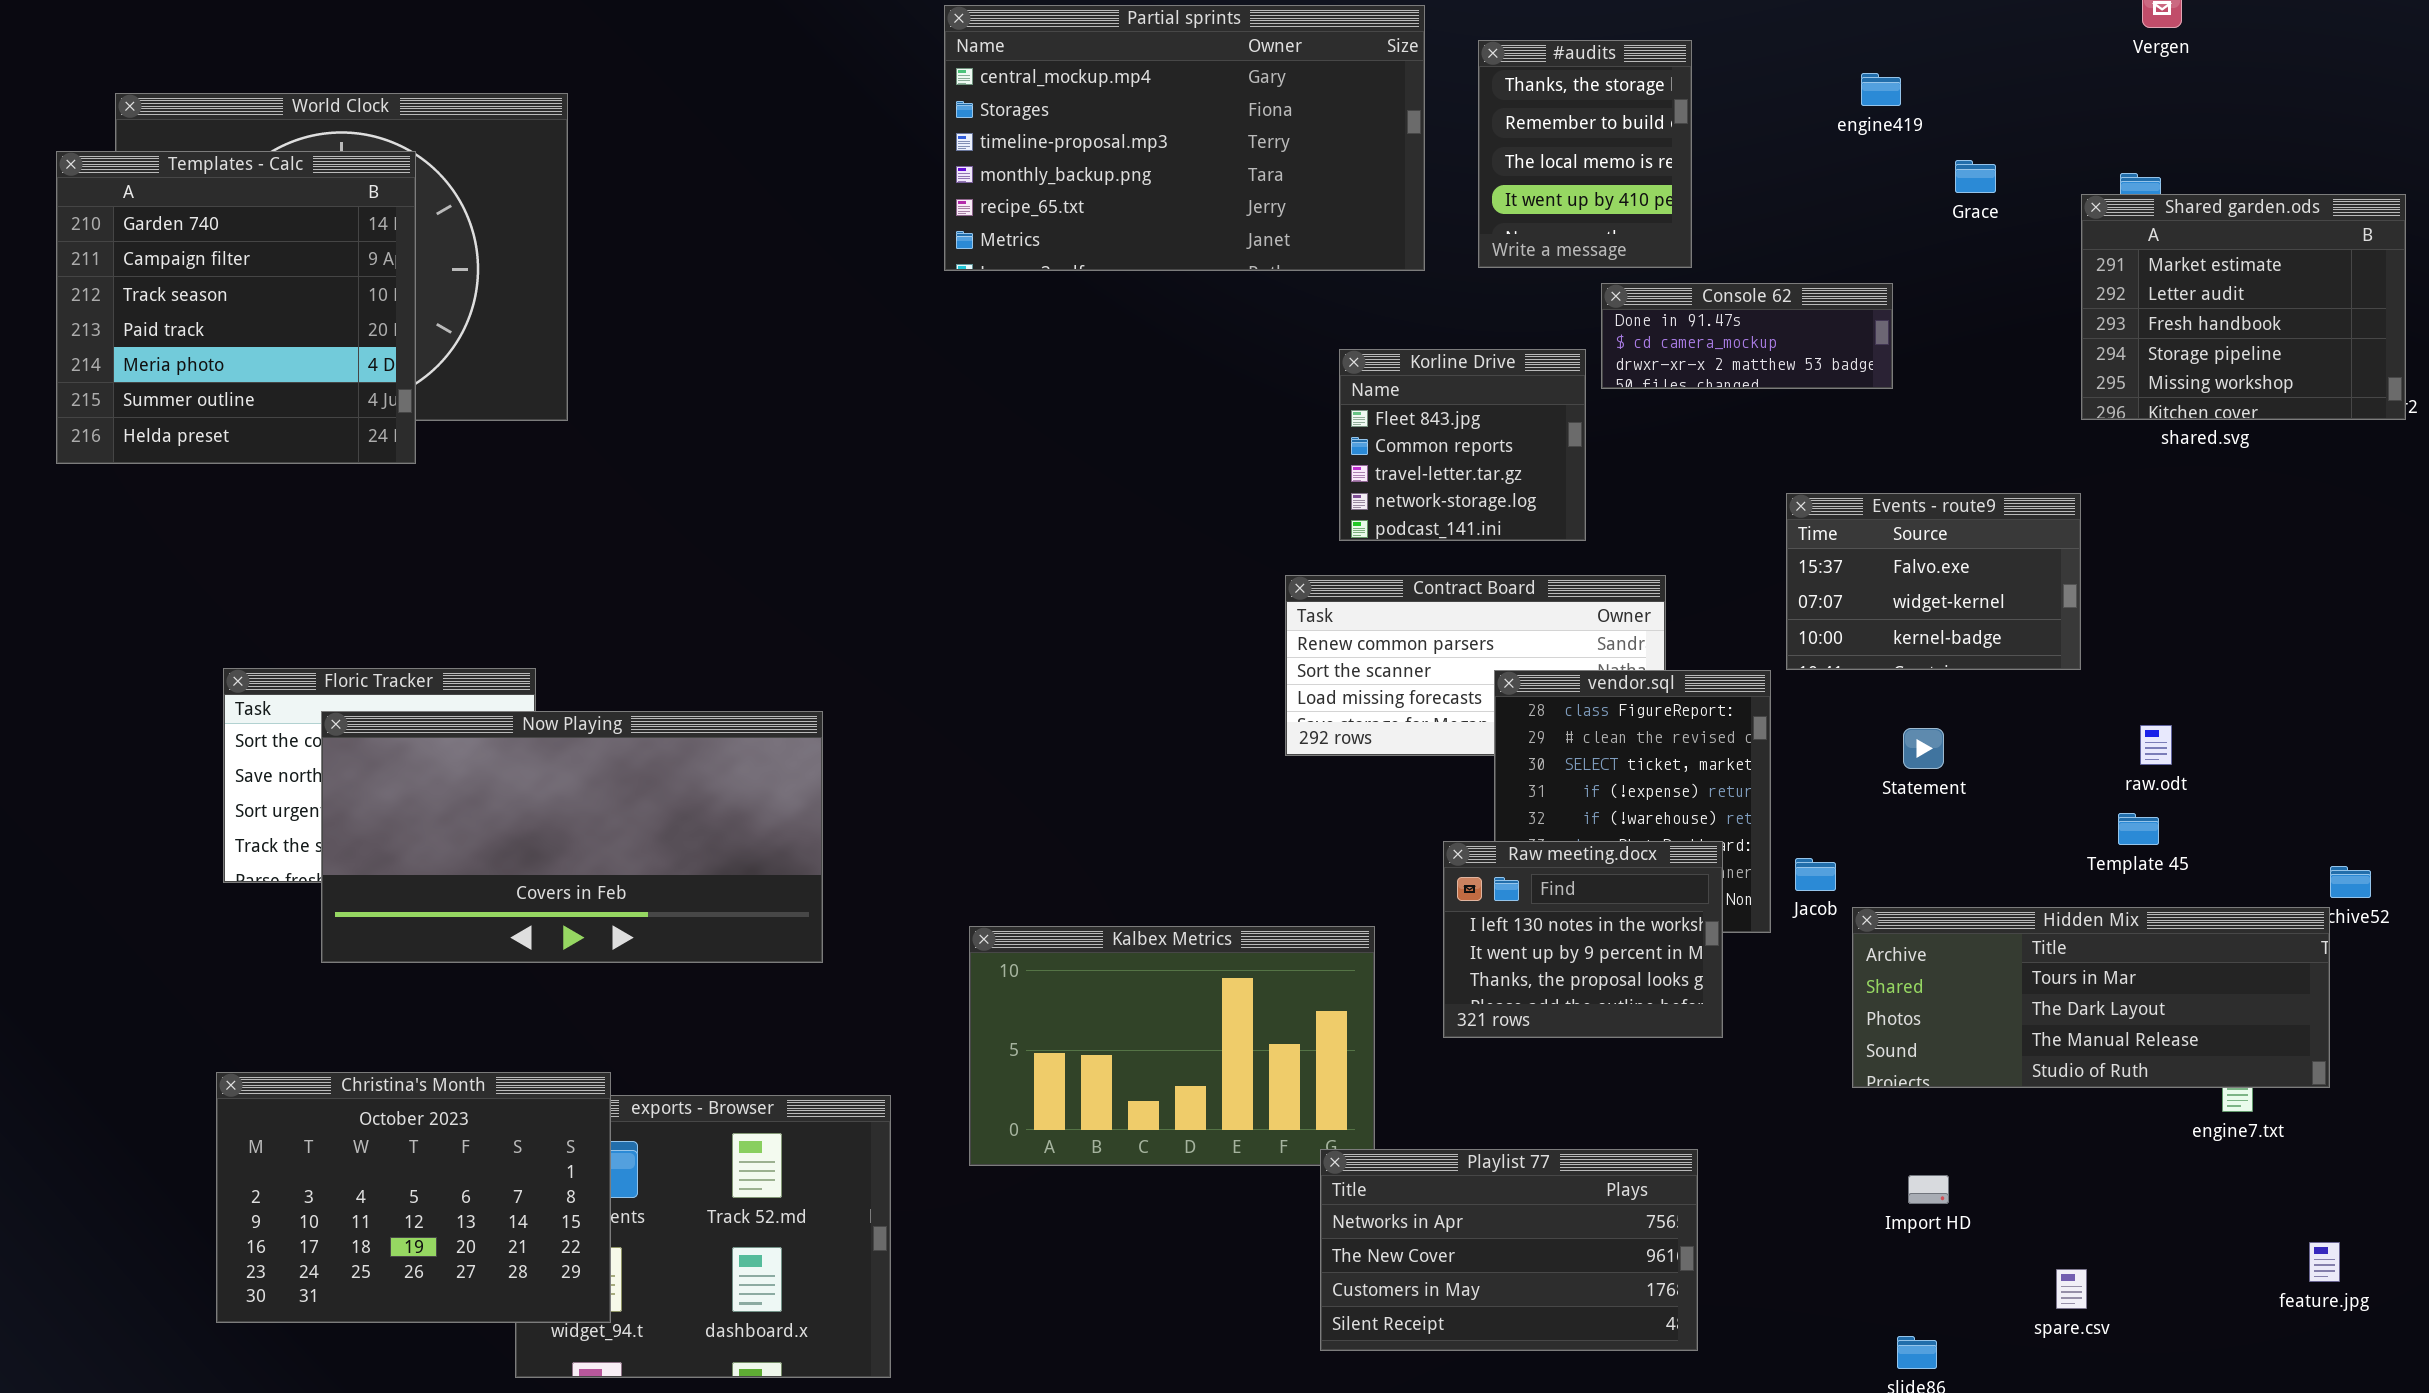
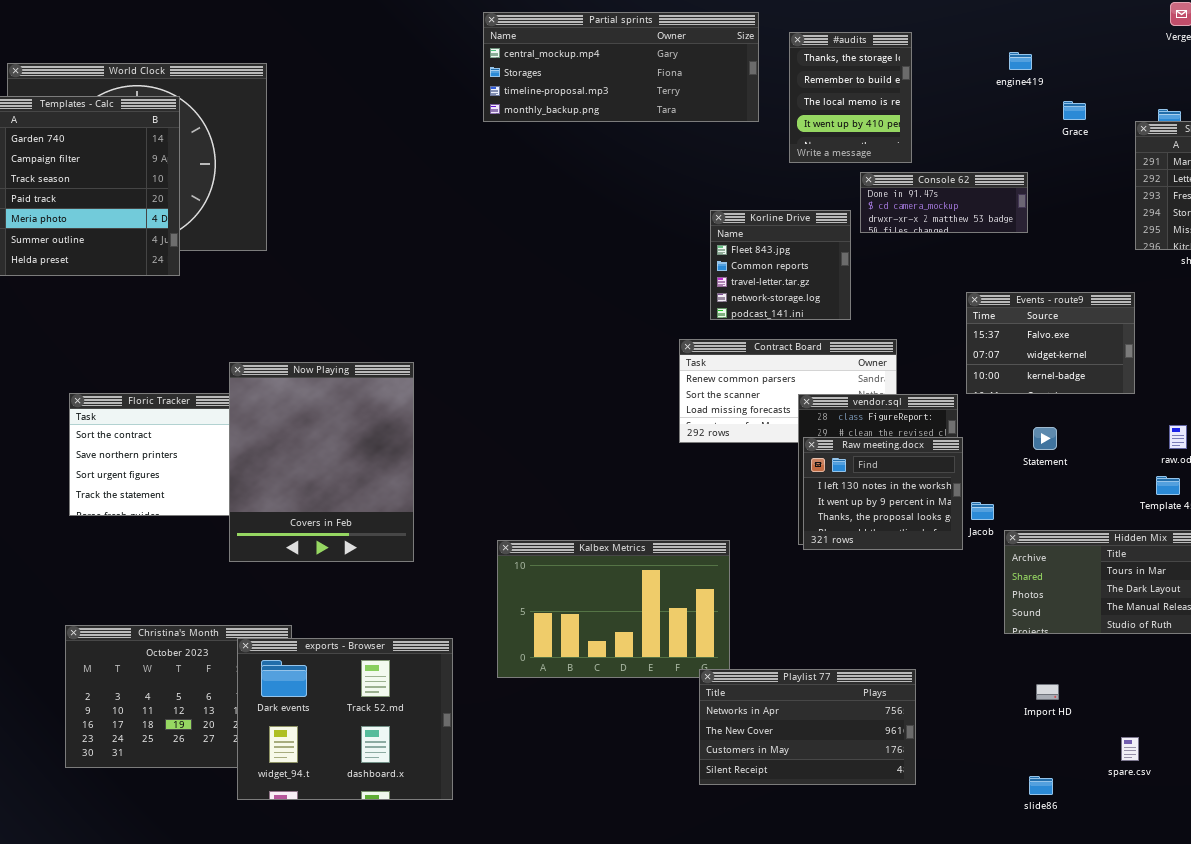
Partial sprints: [944,5,1425,271] -> [483,12,759,122], resized
Now Playing: [321,711,823,963] -> [229,362,414,562], resized
Raw meeting.docx: [1443,841,1723,1038] -> [803,437,963,550], moved
exports - Browser: [515,1095,891,1378] -> [237,638,453,800], raised

